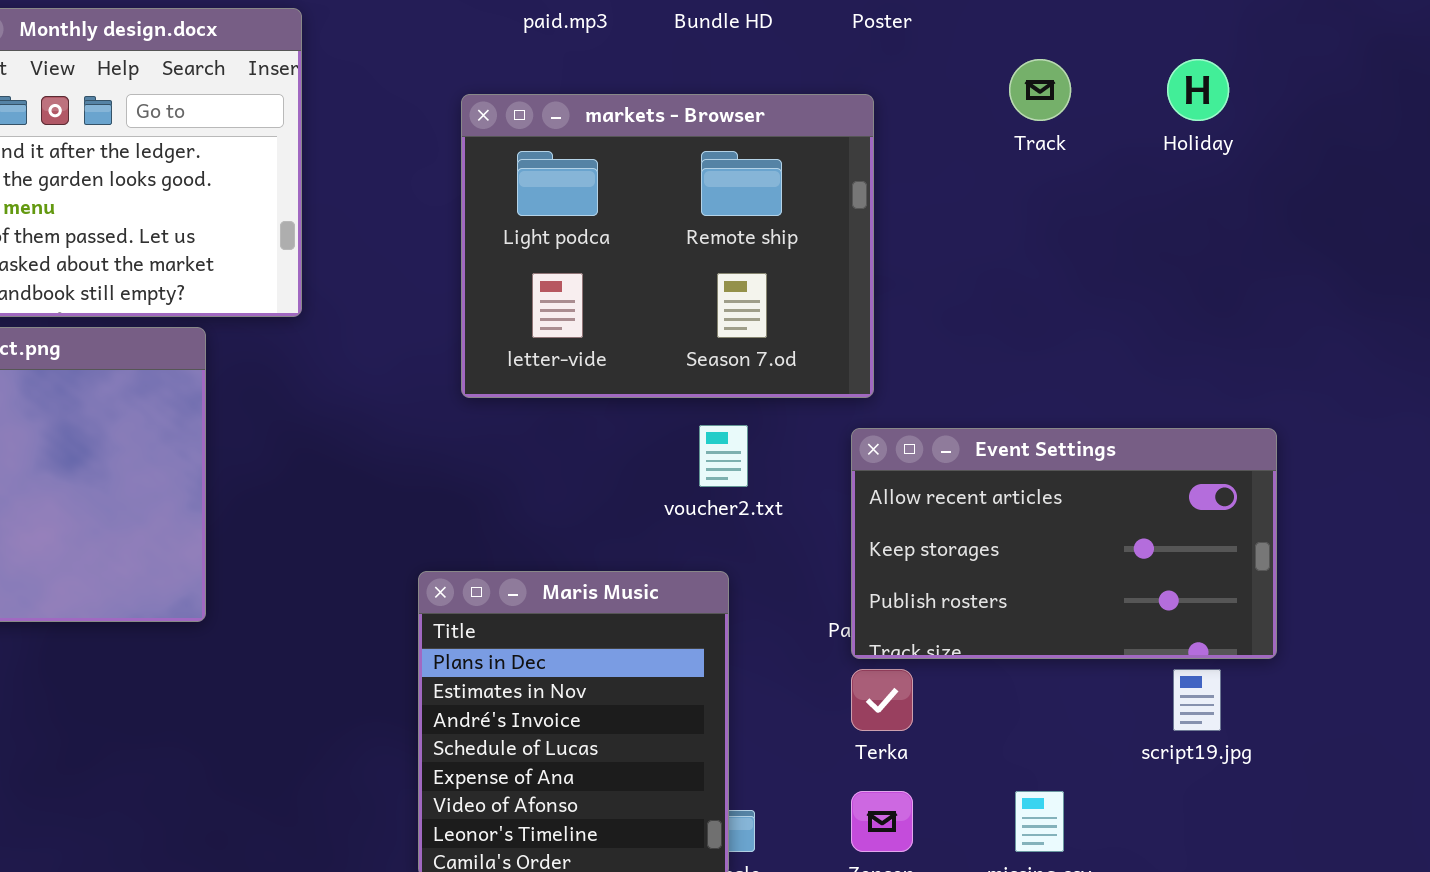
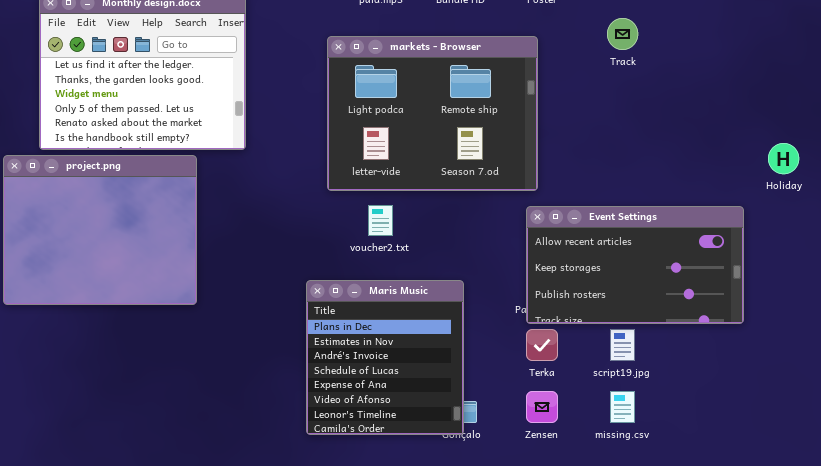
Holiday: [1167,59,1229,121] -> [768,143,799,174], moved
voucher2.txt: [699,425,748,487] -> [368,205,393,236], moved
script19.jpg: [1173,669,1221,731] -> [610,329,635,361], moved

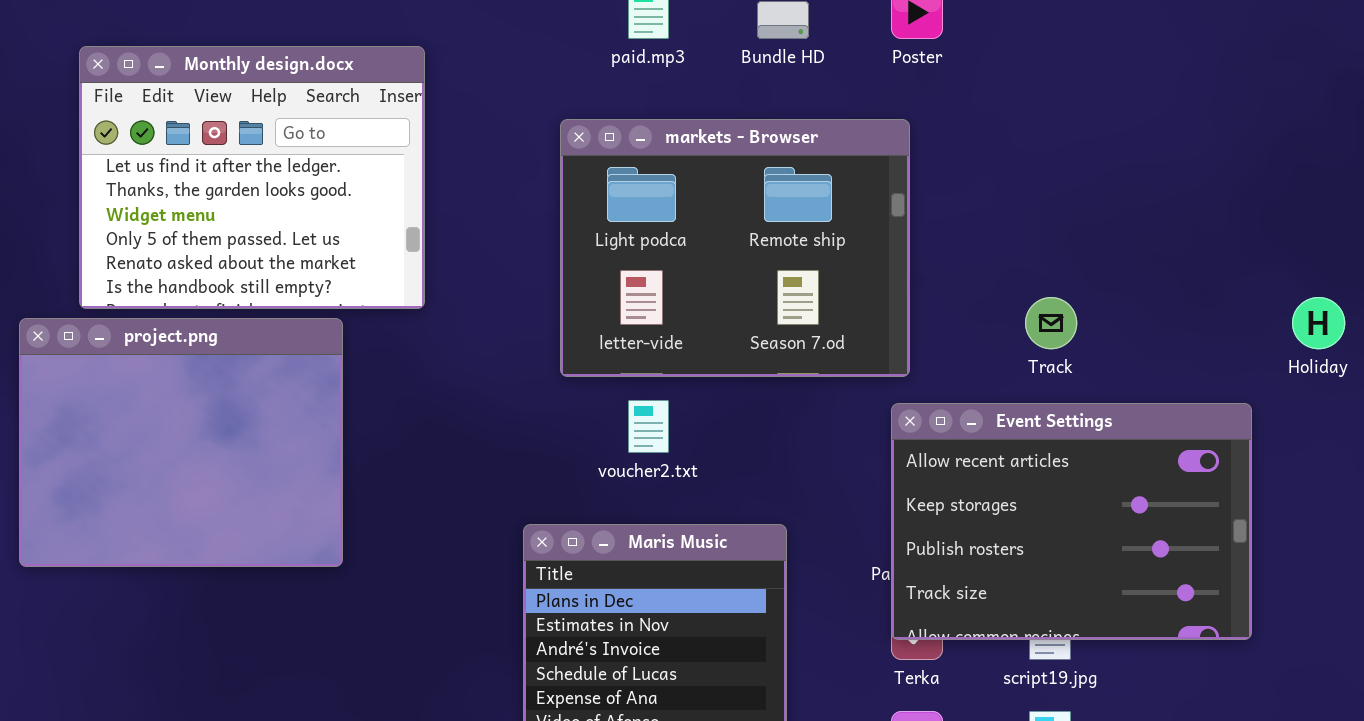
Track: [607,18,638,50] -> [1025,297,1077,349], moved
Event Settings: [526,206,744,324] -> [891,403,1252,640], resized

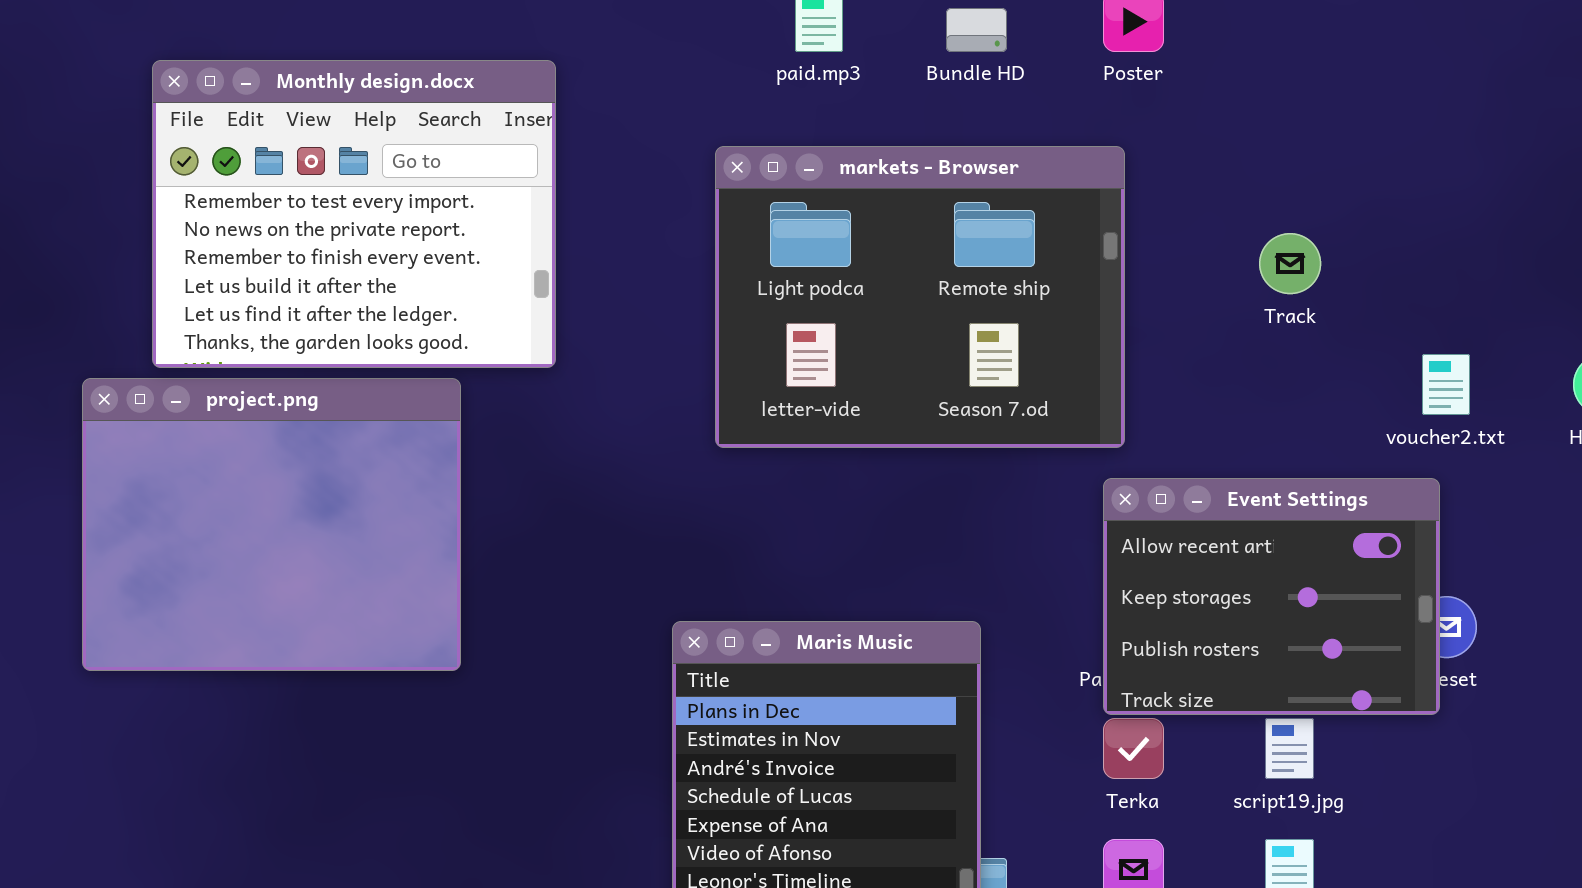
Monthly design.docx: [79,46,425,309] -> [152,60,556,368], scrolled up 4 rows
Track: [1025,297,1077,349] -> [1259,233,1321,294], moved
voucher2.txt: [628,400,669,453] -> [1422,354,1470,415], moved
Event Settings: [891,403,1252,640] -> [1103,478,1440,715], resized

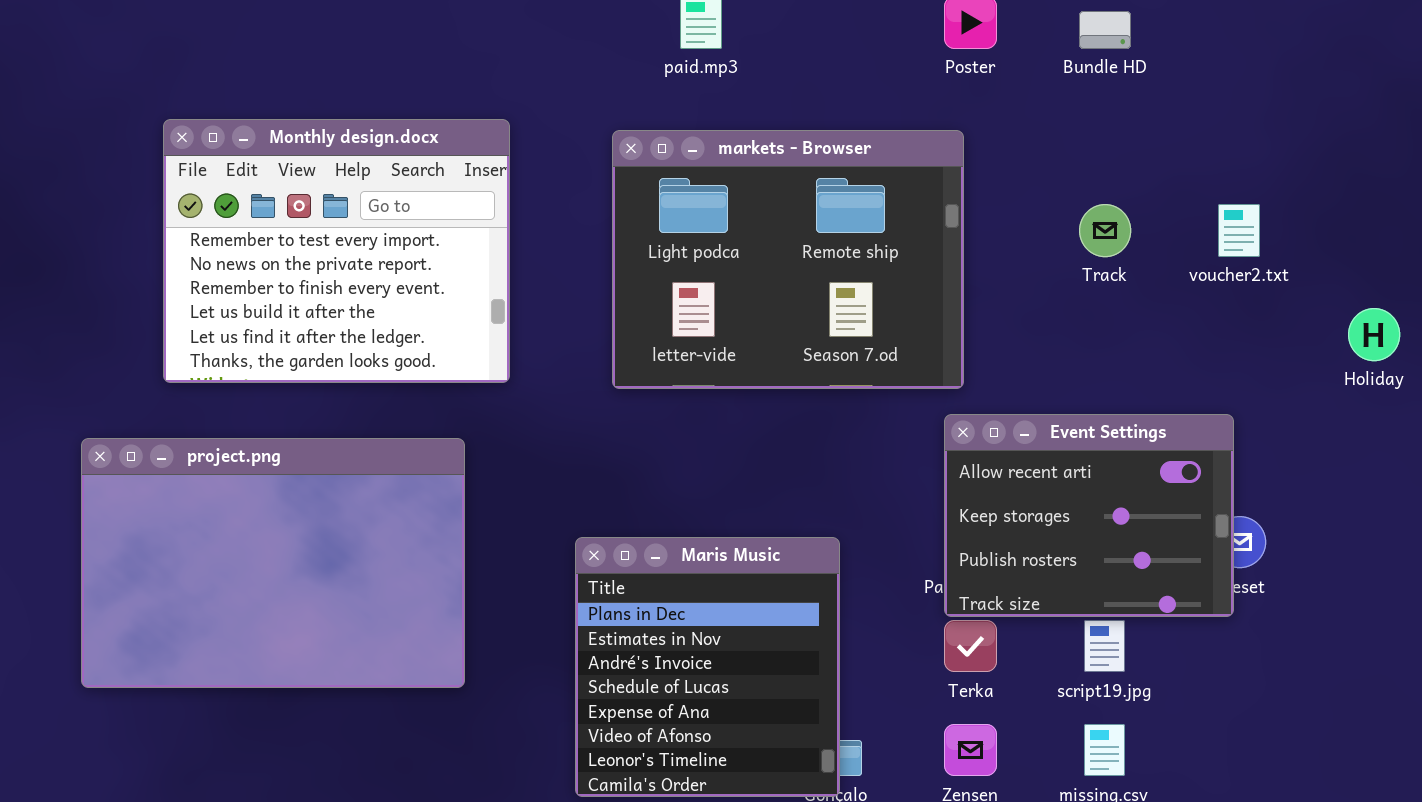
Bundle HD: [946,8,1007,52] -> [1079,11,1131,49], moved
Monthly design.docx: [152,60,556,368] -> [163,119,510,383], moved
voucher2.txt: [1422,354,1470,415] -> [1218,204,1260,257], moved
project.png: [82,378,461,671] -> [81,438,465,688], moved, resized

